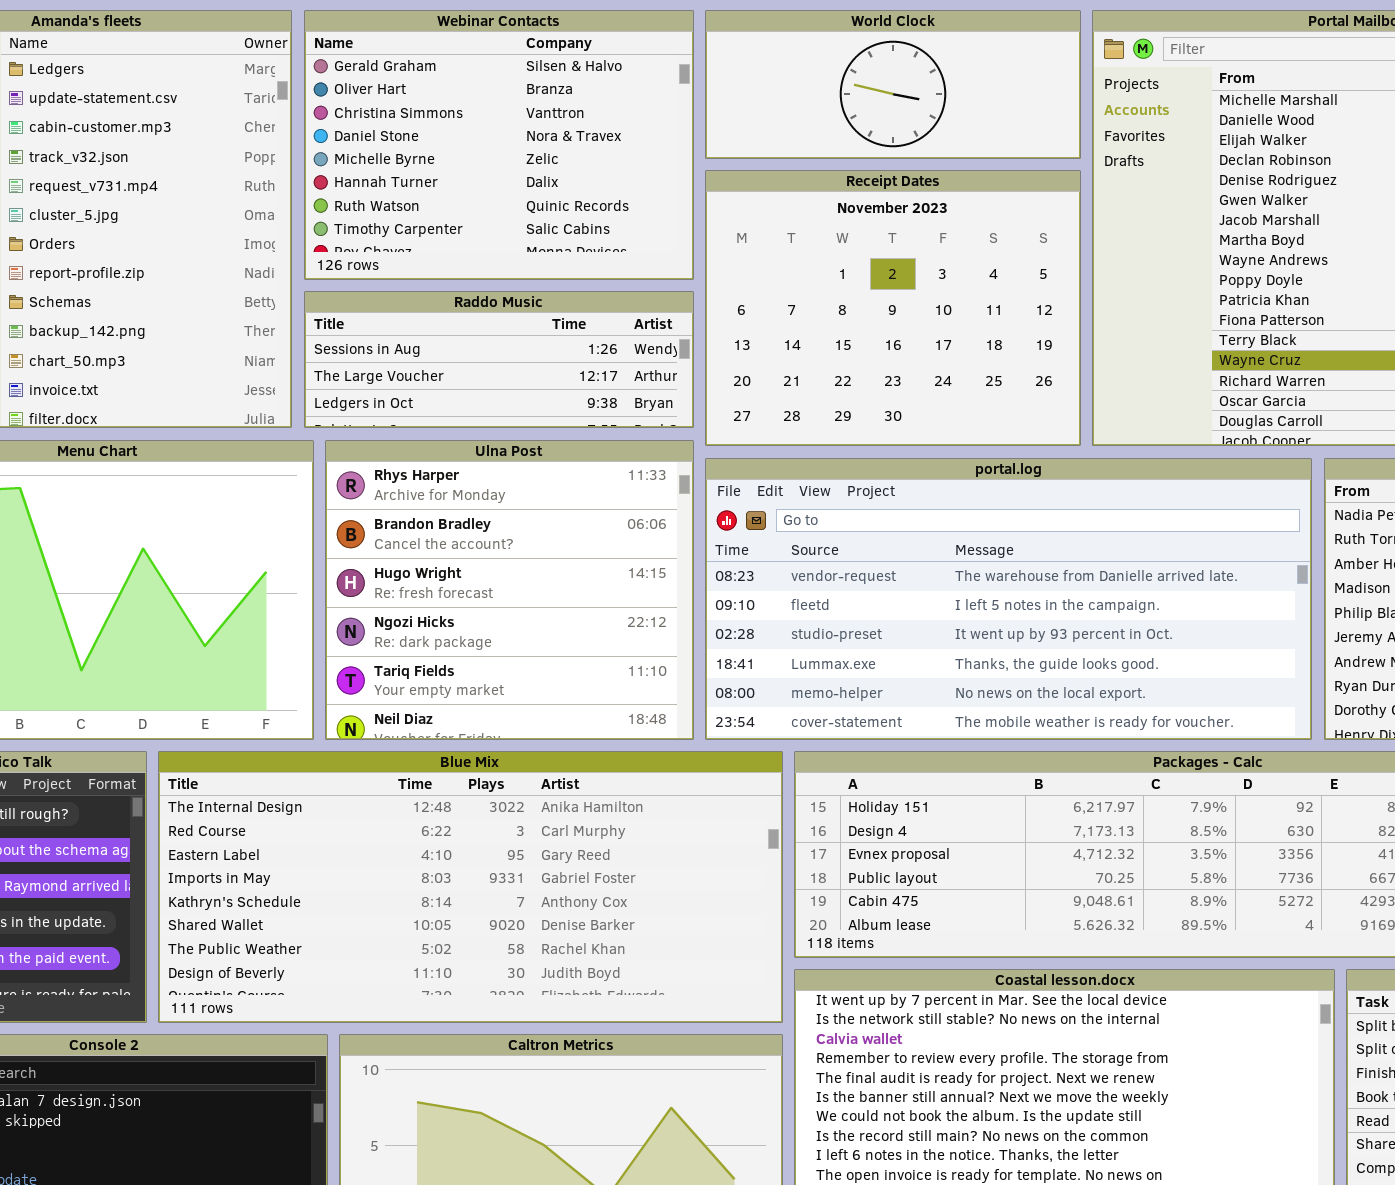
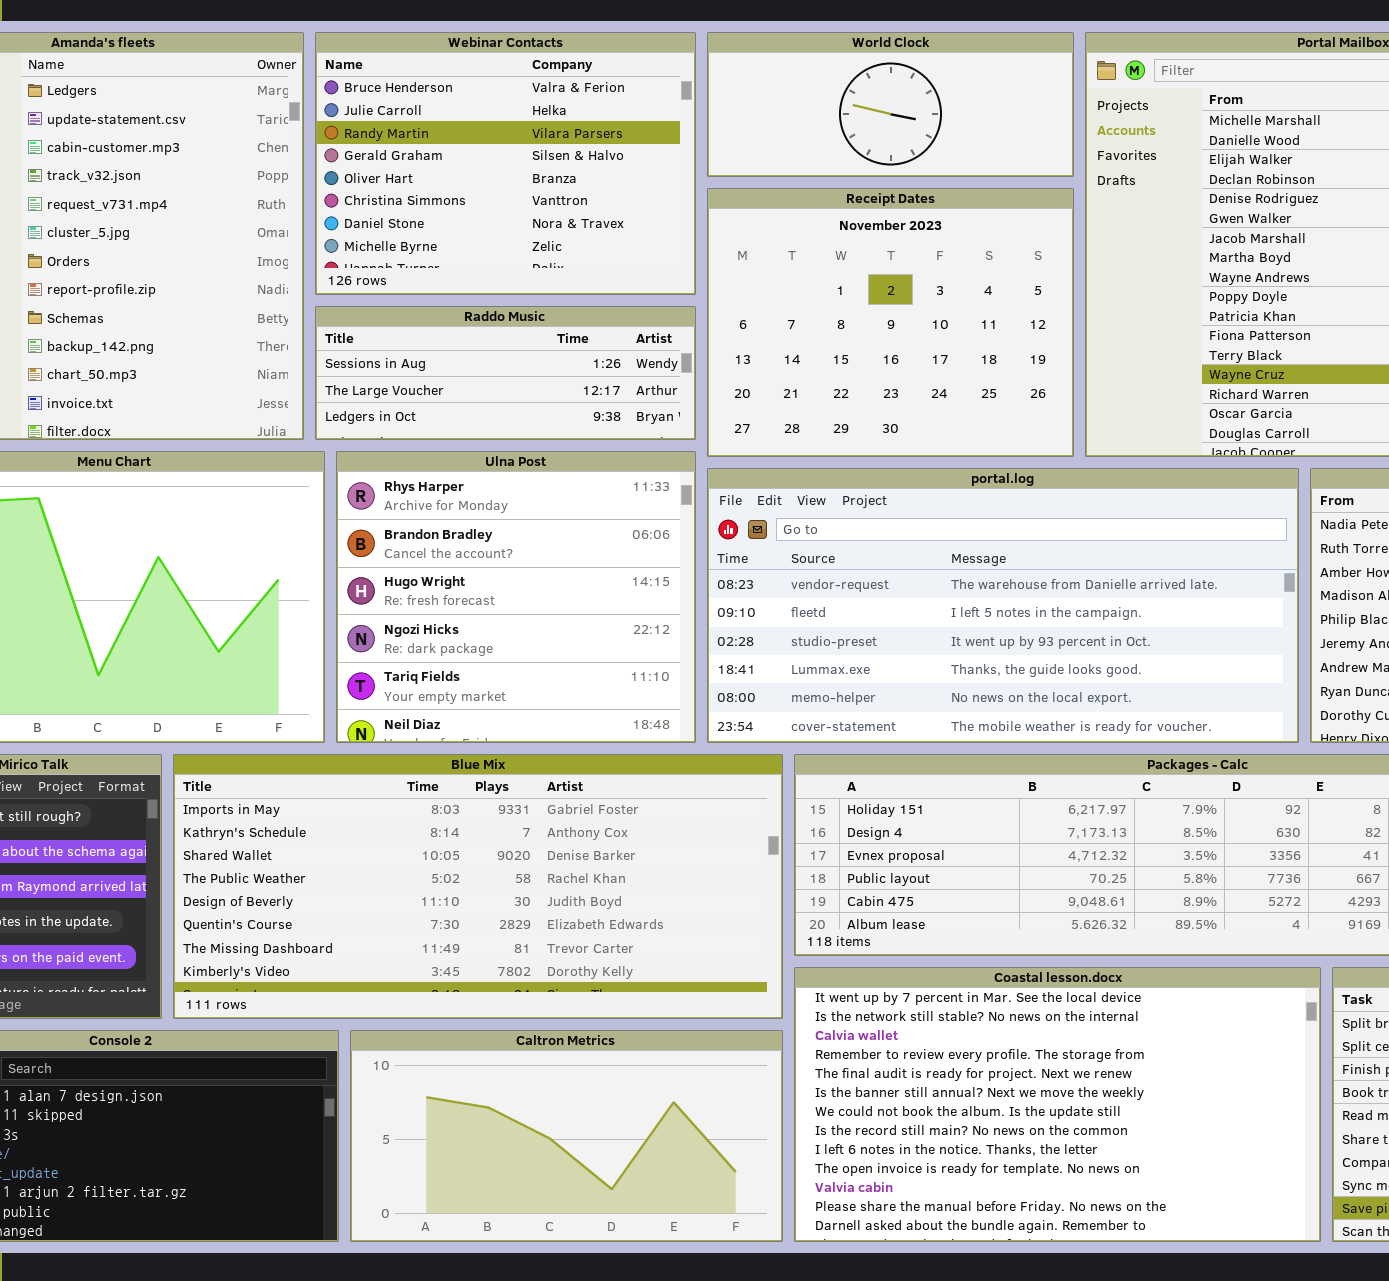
Webinar Contacts: [304,10,694,280] -> [315,32,696,295], scrolled up 3 rows
Blue Mix: [158,751,783,1023] -> [173,754,783,1019], scrolled down 3 rows

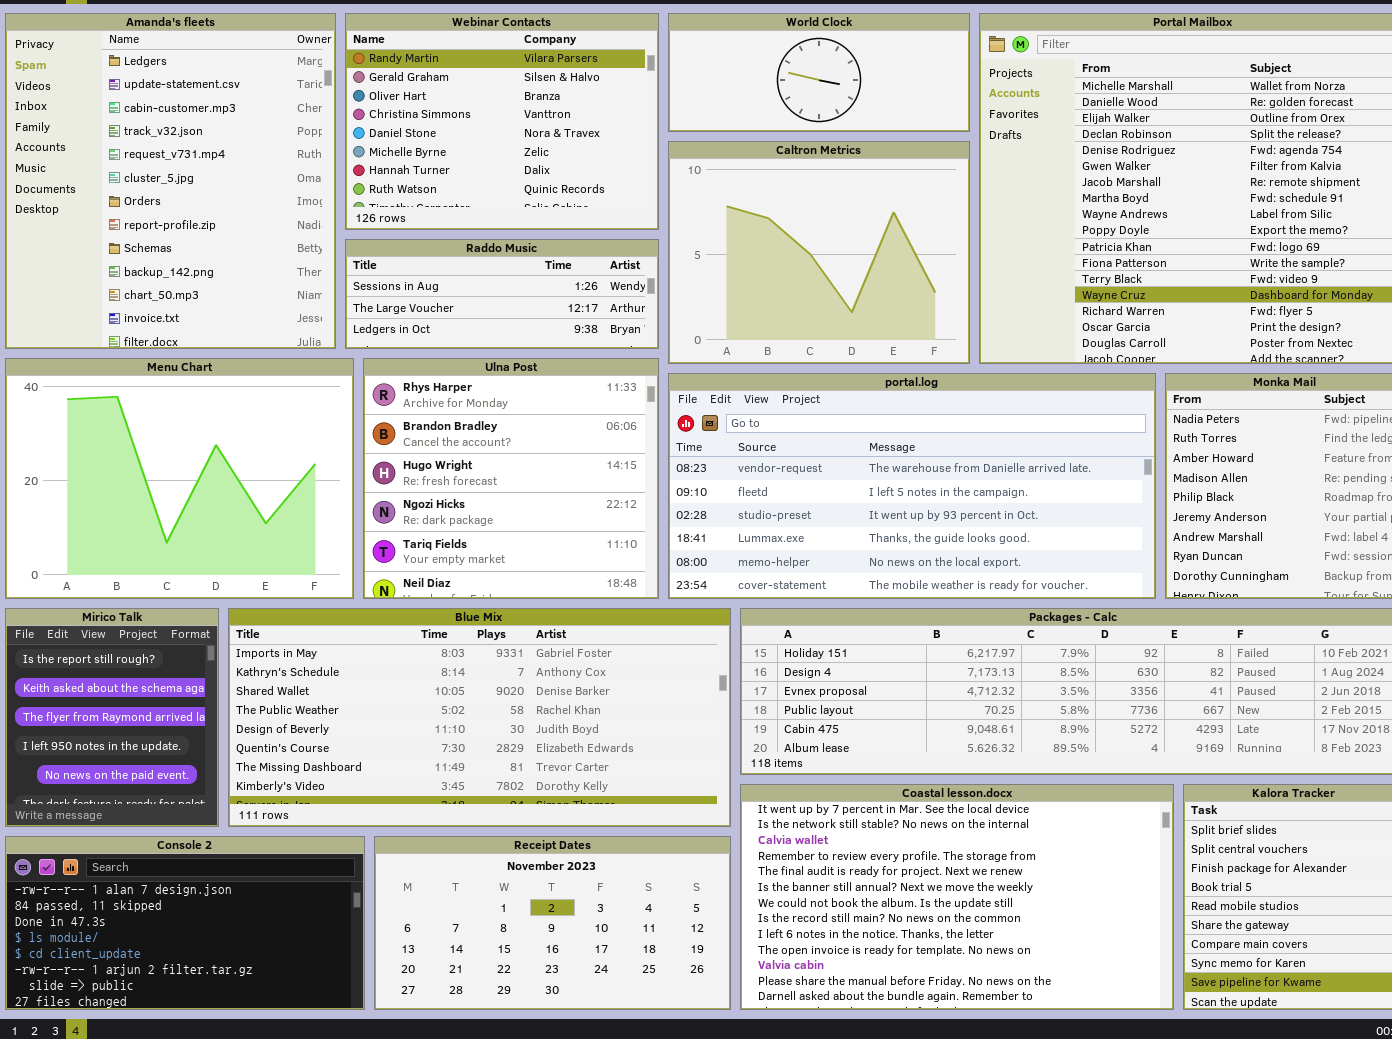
Webinar Contacts: [315,32,696,295] -> [345,13,659,230], scrolled down 2 rows
Receipt Dates: [707,188,1074,457] -> [374,836,731,1010], moved, resized
Caltron Metrics: [350,1030,783,1242] -> [668,141,970,364], moved, resized

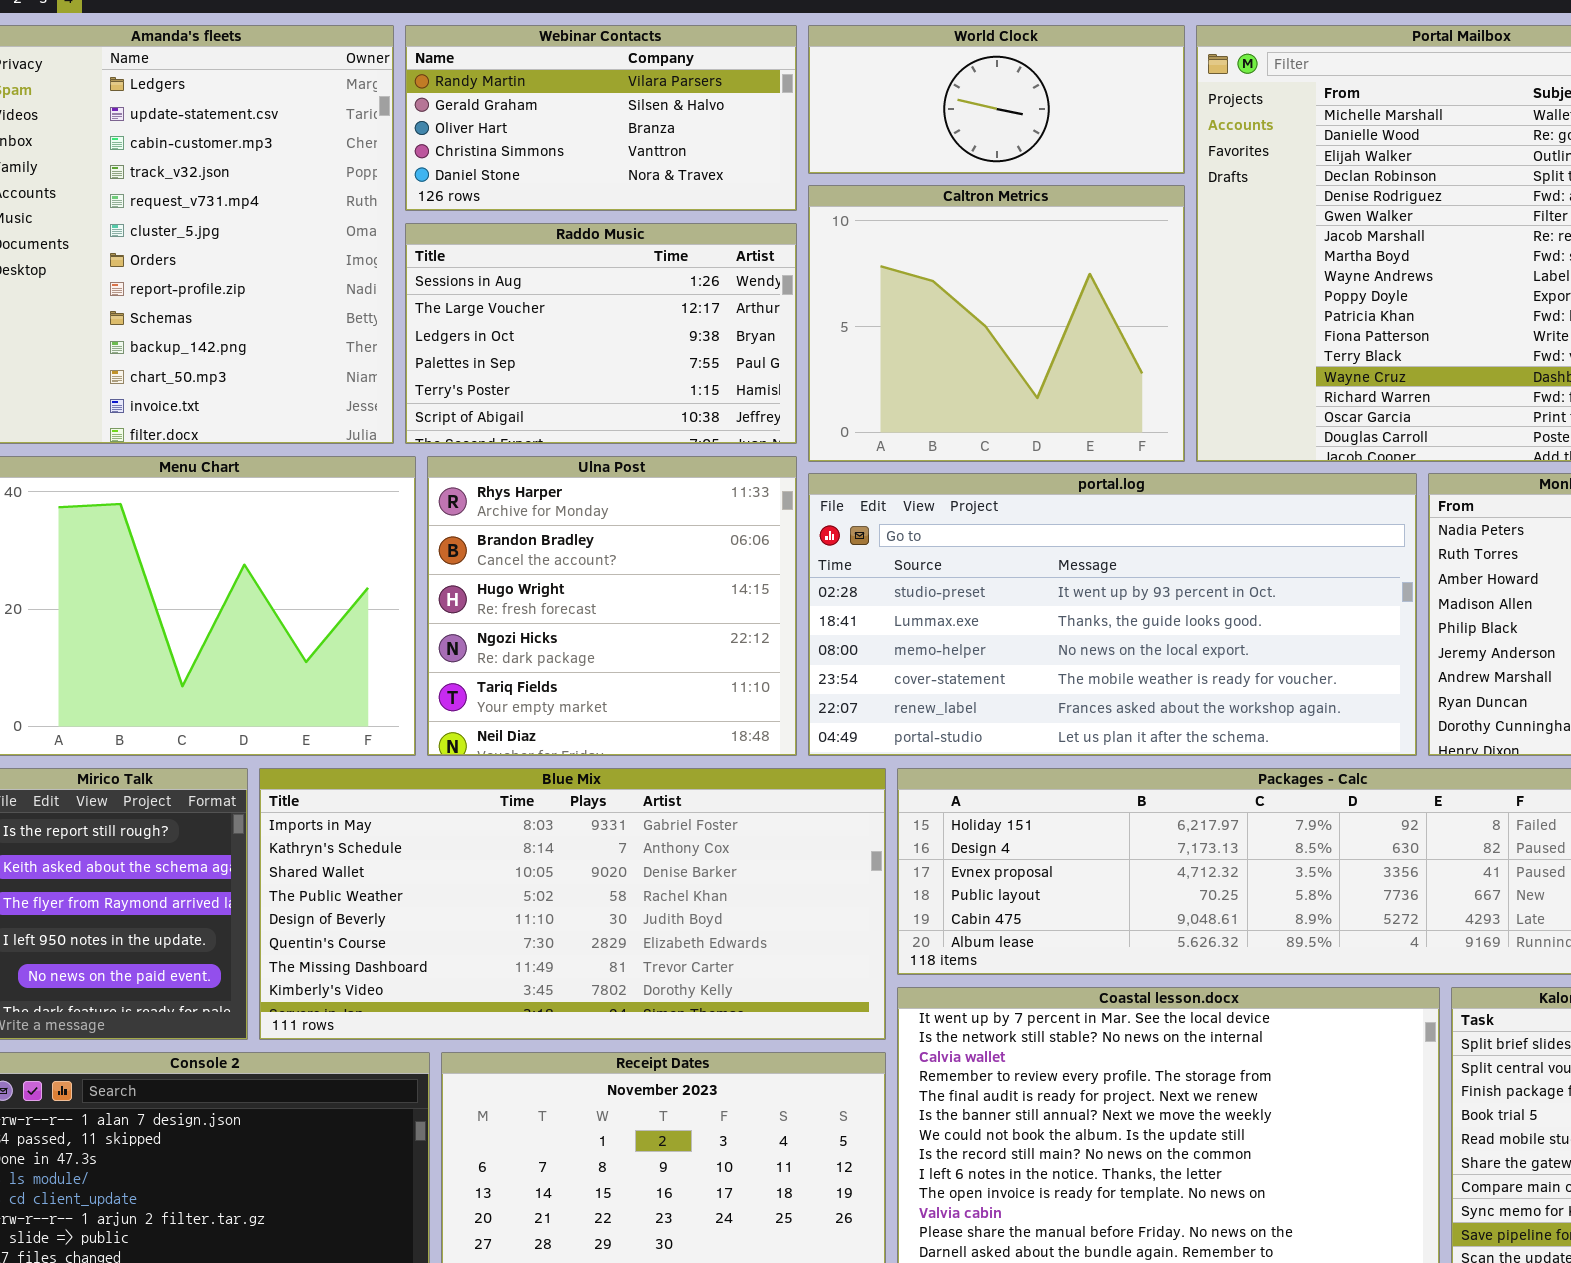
Webinar Contacts: [345,13,659,230] -> [405,25,797,211], resized
Raddo Music: [345,239,659,349] -> [405,223,797,444], resized
portal.log: [668,373,1156,599] -> [808,473,1417,756], scrolled down 2 rows

